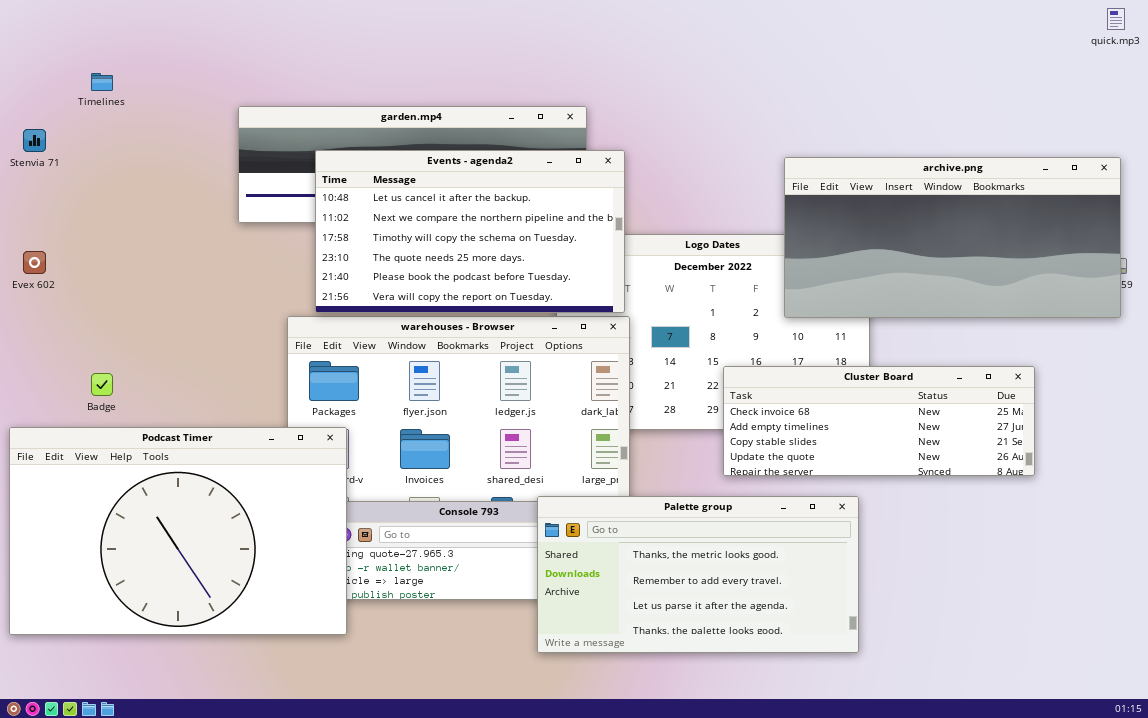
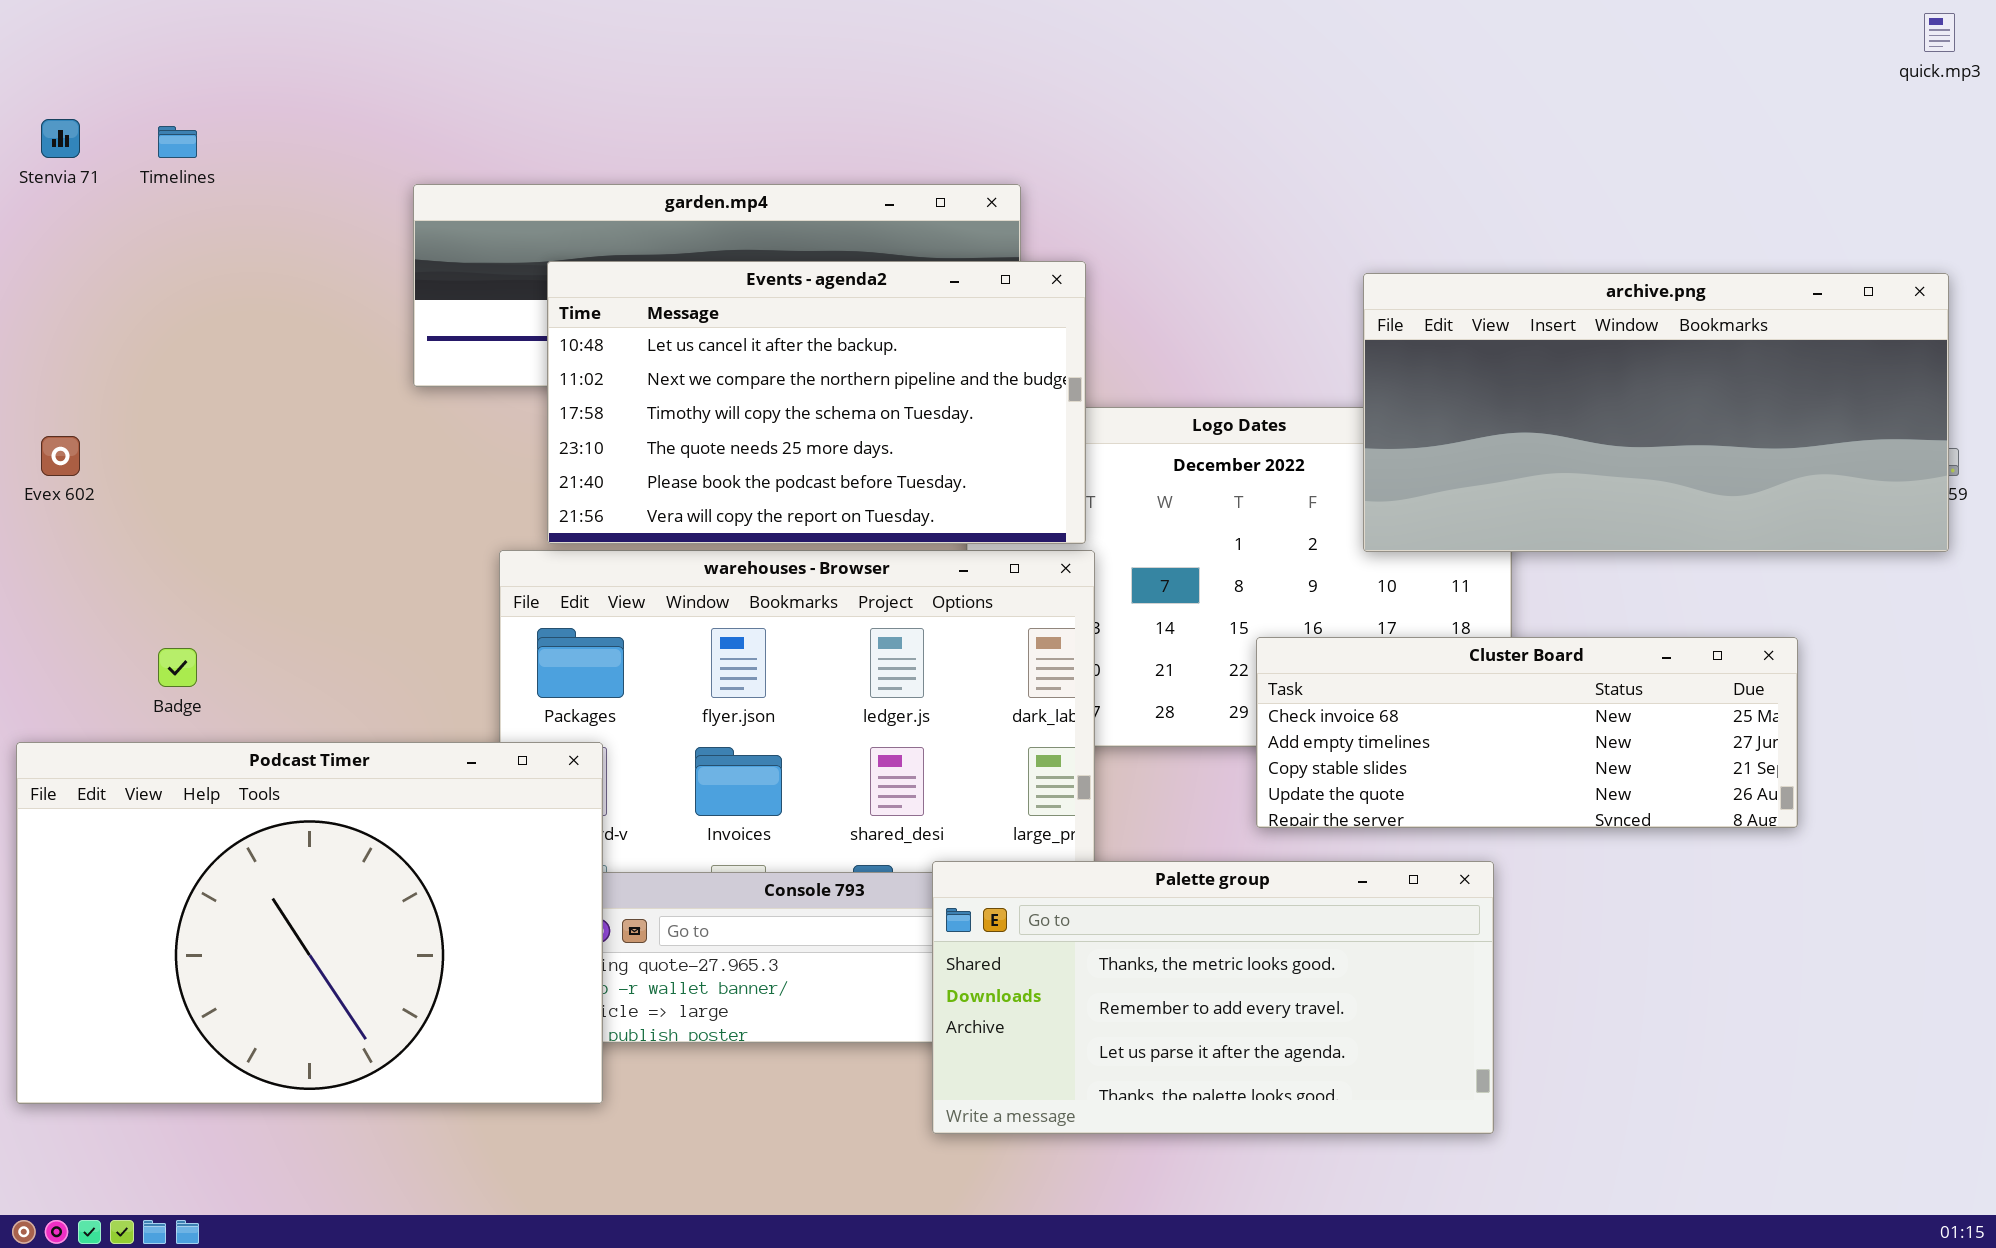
Stenvia 71: [23,129,46,152] -> [41,119,80,158], moved

